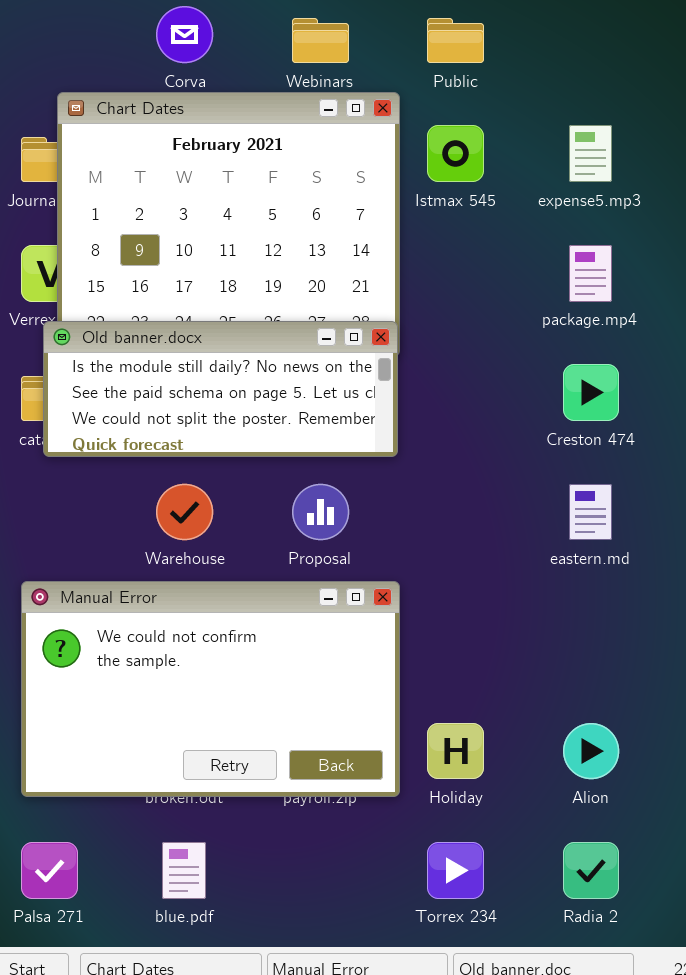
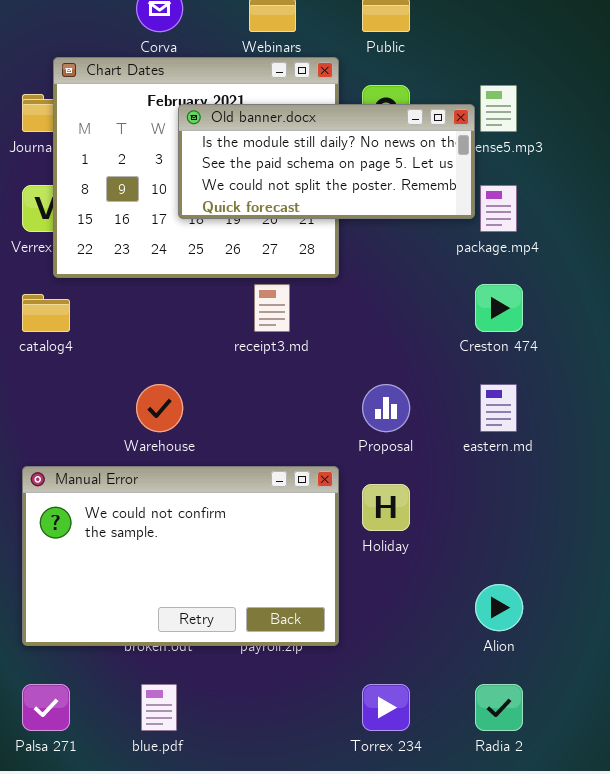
Old banner.docx: [43,321,398,457] -> [178,104,475,219], moved
Proposal: [292,484,349,540] -> [362,384,410,432], moved
Holiday: [427,723,484,779] -> [362,484,410,531], moved

